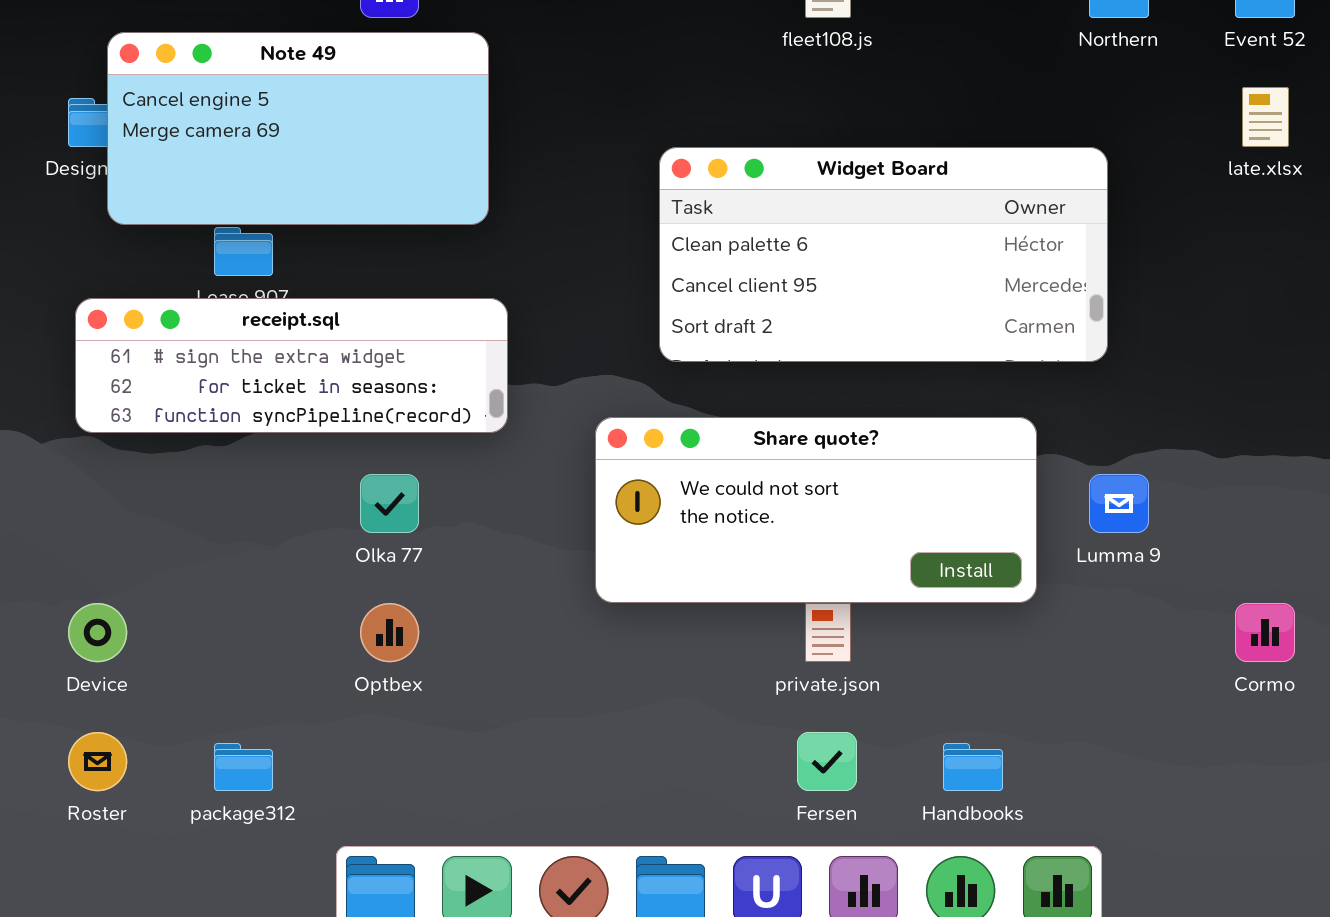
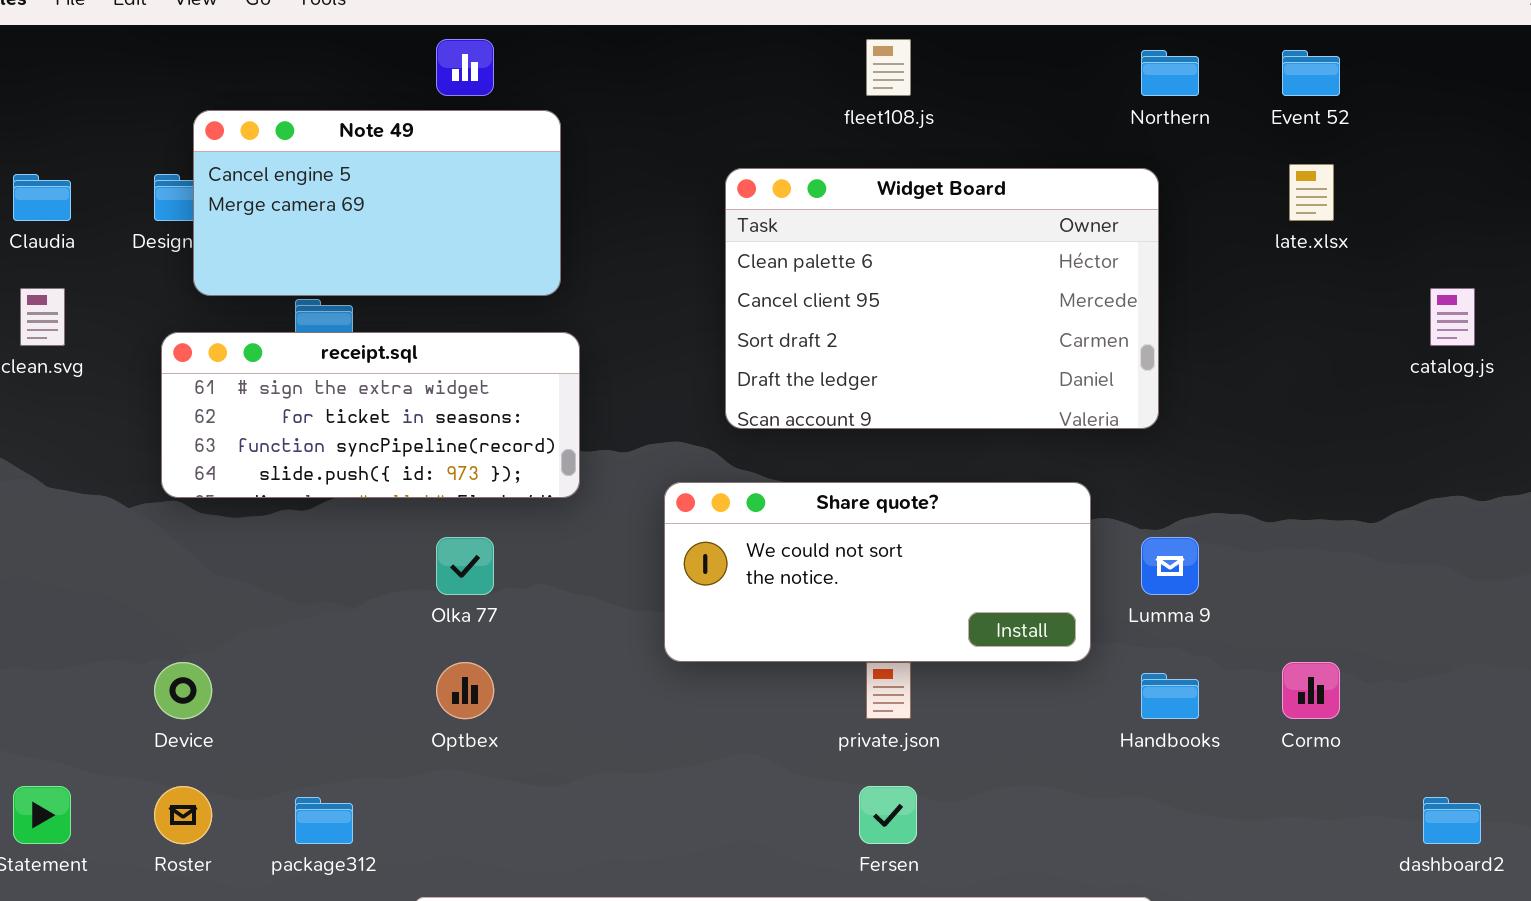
Widget Board: [659,147,1108,362] -> [725,168,1159,429], resized
receipt.sql: [75,298,508,433] -> [161,332,580,498], resized
Handbooks: [943,743,1003,791] -> [1141,673,1199,719], moved

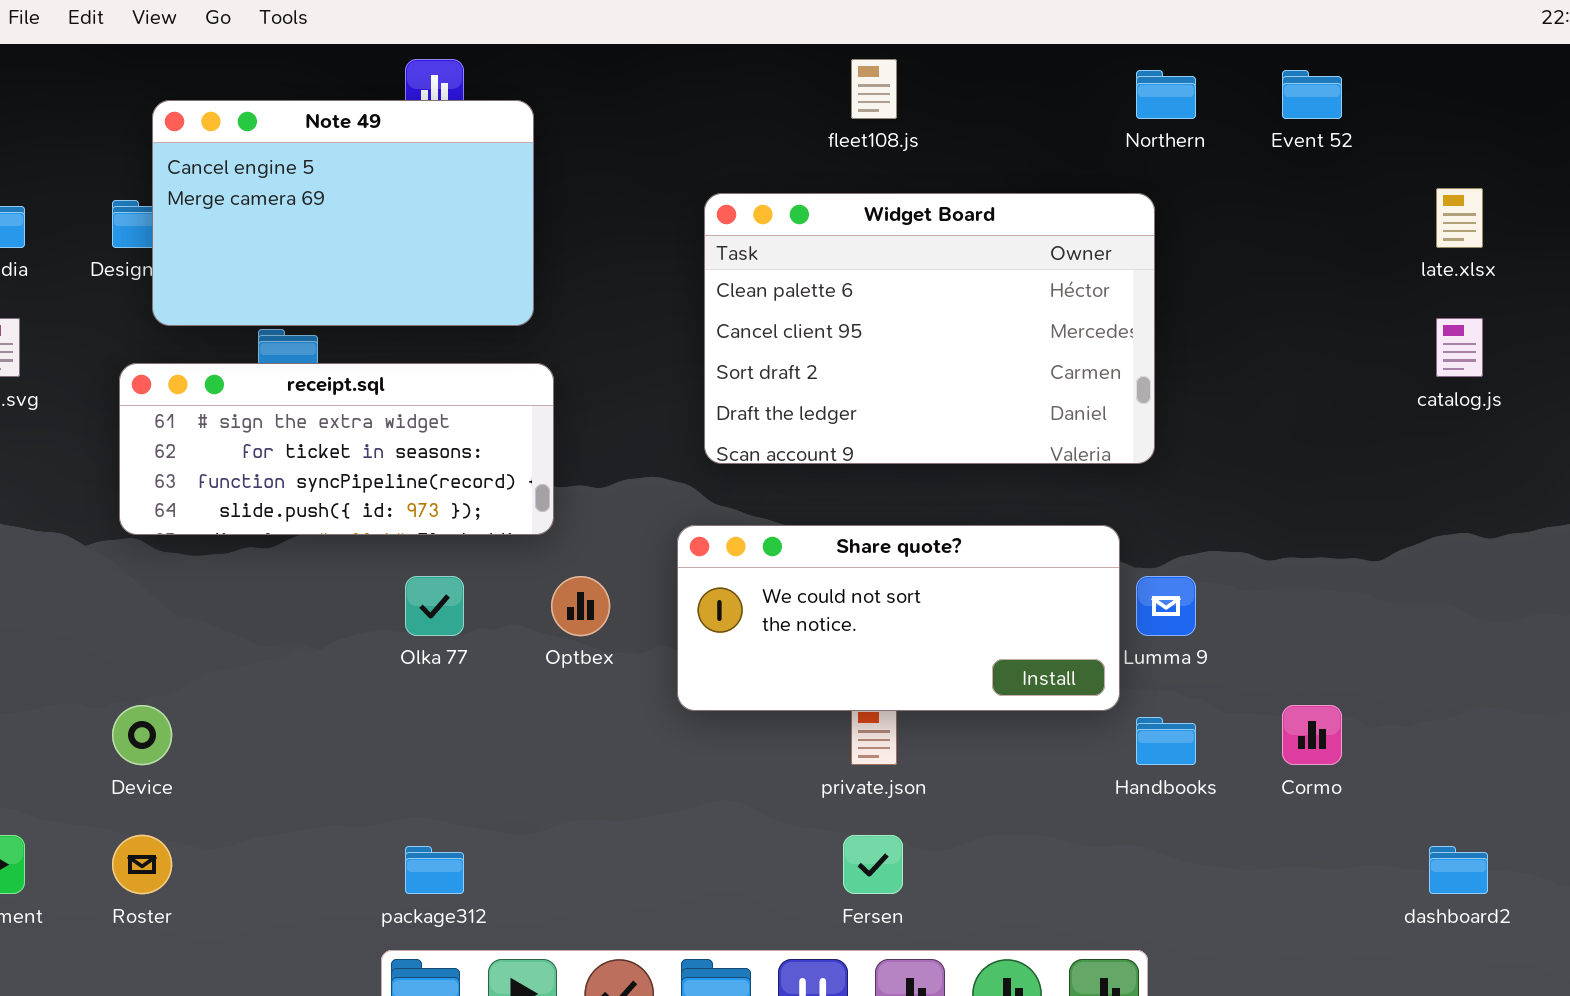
Note 49: [193,110,561,296] -> [152,100,534,326], resized
late.xlsx: [1289,164,1334,221] -> [1436,188,1483,248], moved
Share quote?: [664,482,1091,662] -> [677,525,1120,711], moved
Optbex: [436,662,494,719] -> [551,576,610,636], moved
package312: [295,797,353,844] -> [405,846,464,894], moved

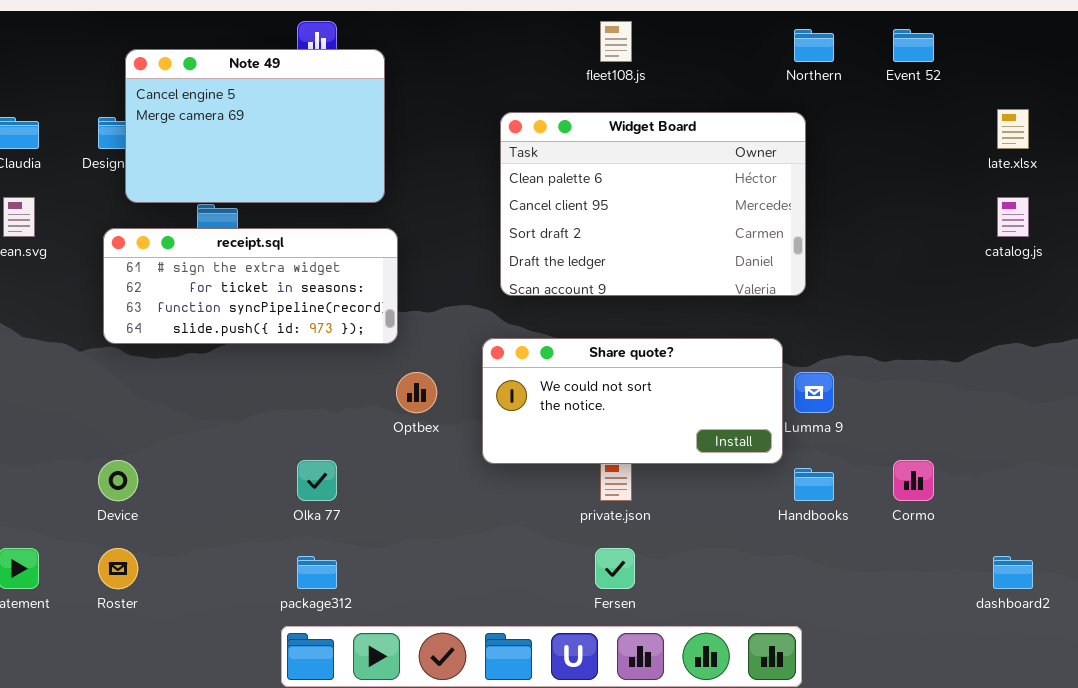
Olka 77: [405,576,464,636] -> [297,460,337,501], moved

